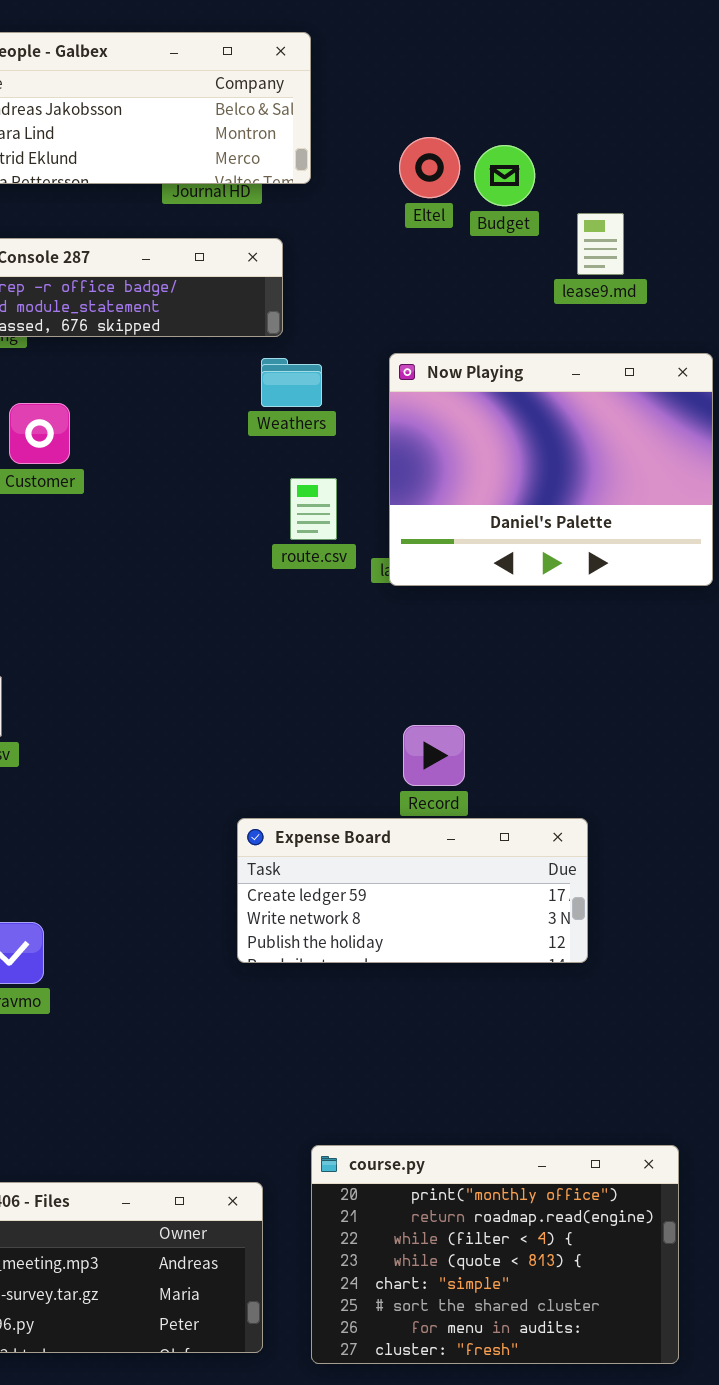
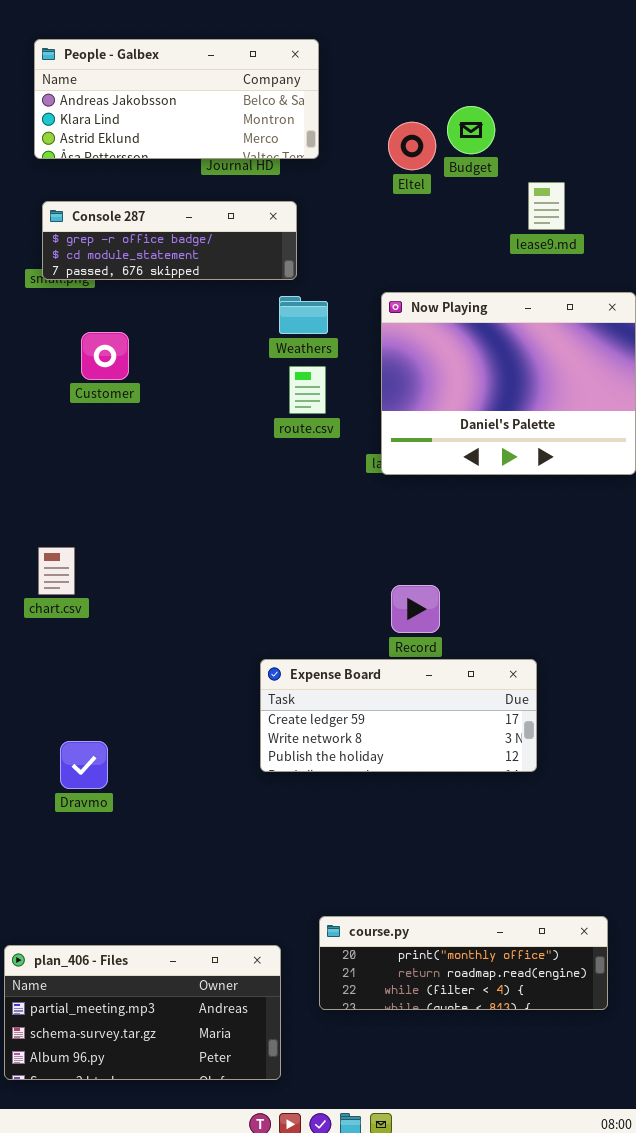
Budget: [474,145,535,206] -> [447,106,495,154], moved
route.csv: [290,478,337,540] -> [289,366,326,414], moved
course.py: [311,1145,679,1364] -> [319,916,608,1010], resized

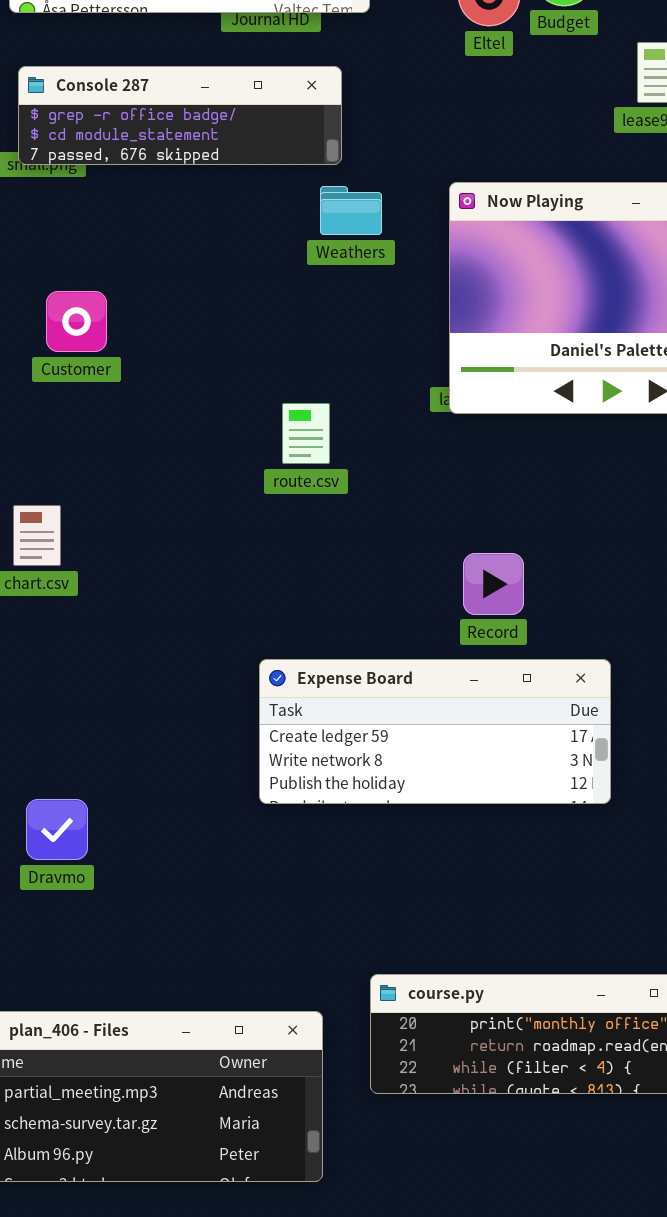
Customer: [81,332,129,380] -> [46,291,107,352], moved
route.csv: [289,366,326,414] -> [282,403,330,464], moved
Expense Board: [260,659,537,772] -> [259,659,611,804], moved
Dravmo: [60,741,108,789] -> [26,799,88,860], moved

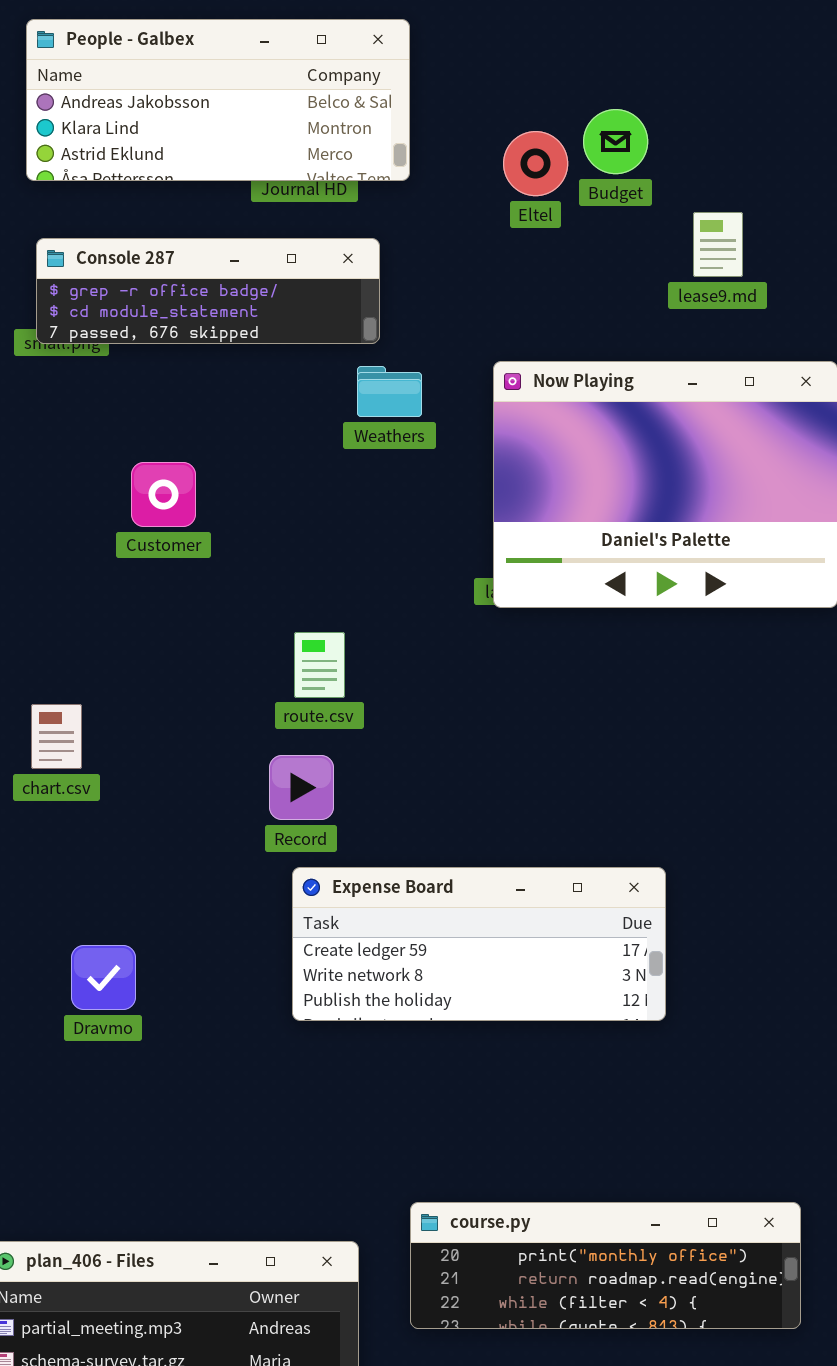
Customer: [46,291,107,352] -> [131,462,196,527], moved
route.csv: [282,403,330,464] -> [294,632,345,698], moved
Record: [463,553,524,615] -> [269,755,334,820], moved
Dravmo: [26,799,88,860] -> [71,945,136,1010], moved

